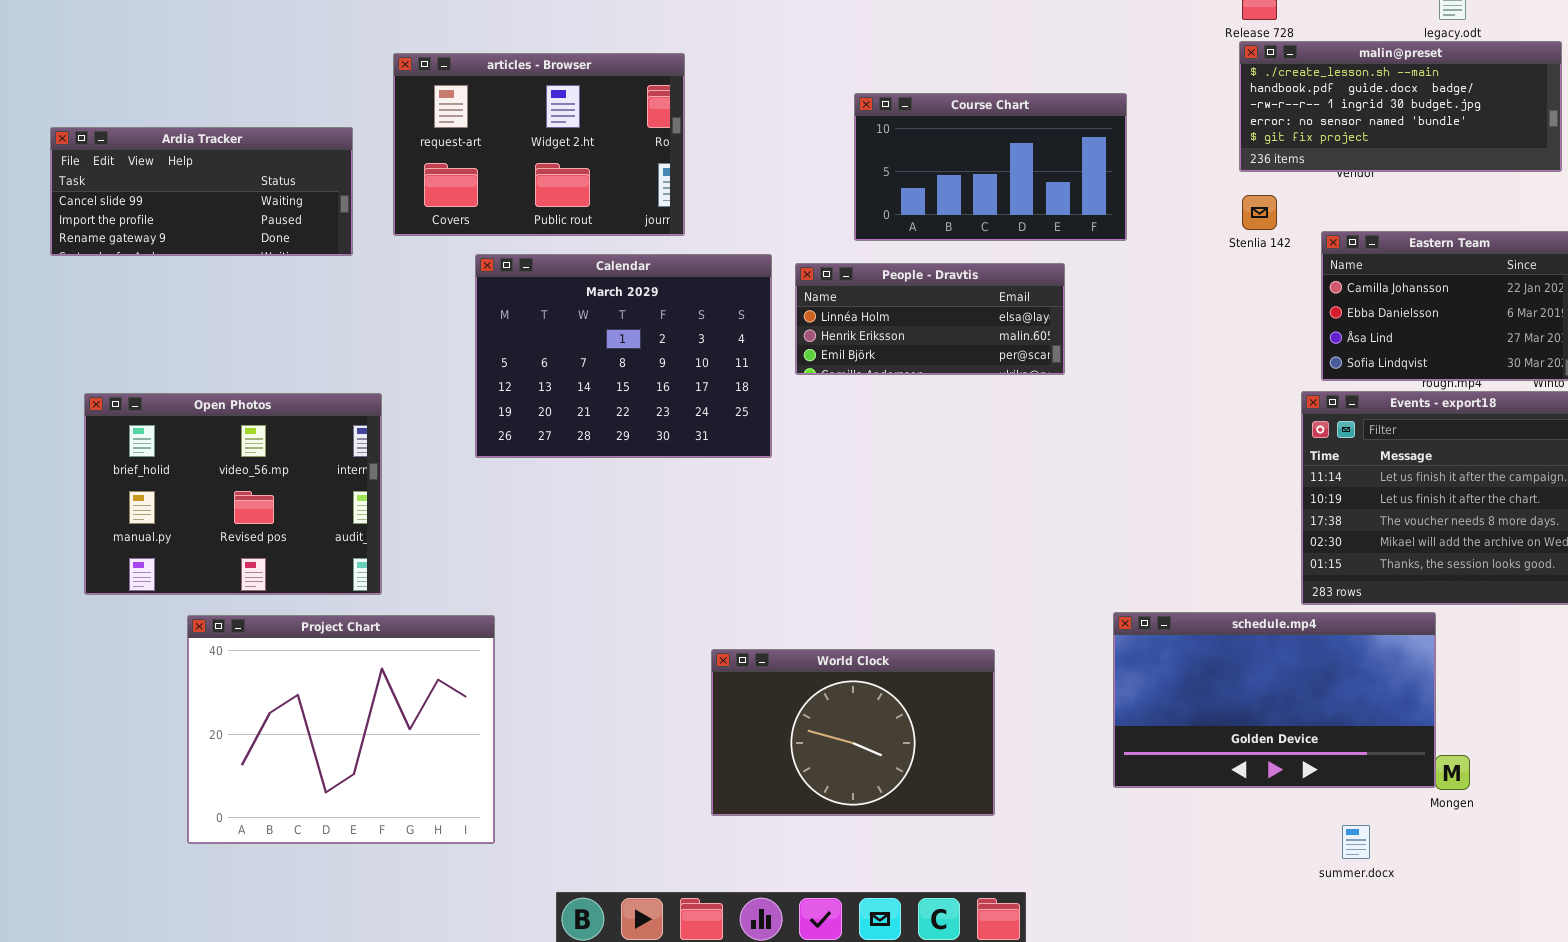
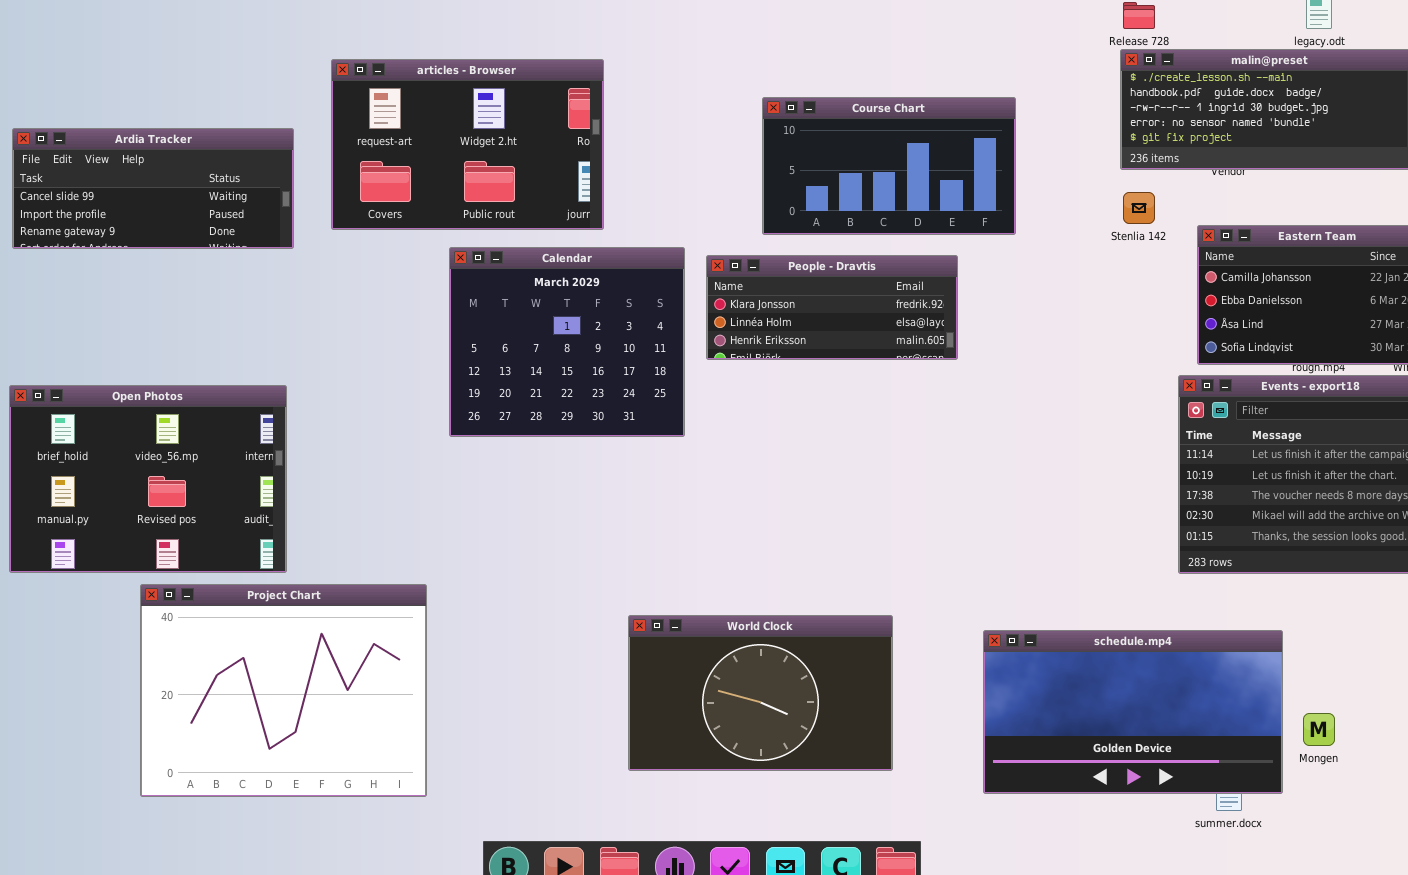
Calendar: [475,254,772,458] -> [449,247,685,437], resized
People - Dravtis: [795,263,1065,375] -> [706,255,958,360], scrolled up 1 row
Open Photos: [84,393,382,595] -> [9,385,287,573], moved
schedule.mp4: [1113,612,1436,788] -> [983,630,1283,794], moved

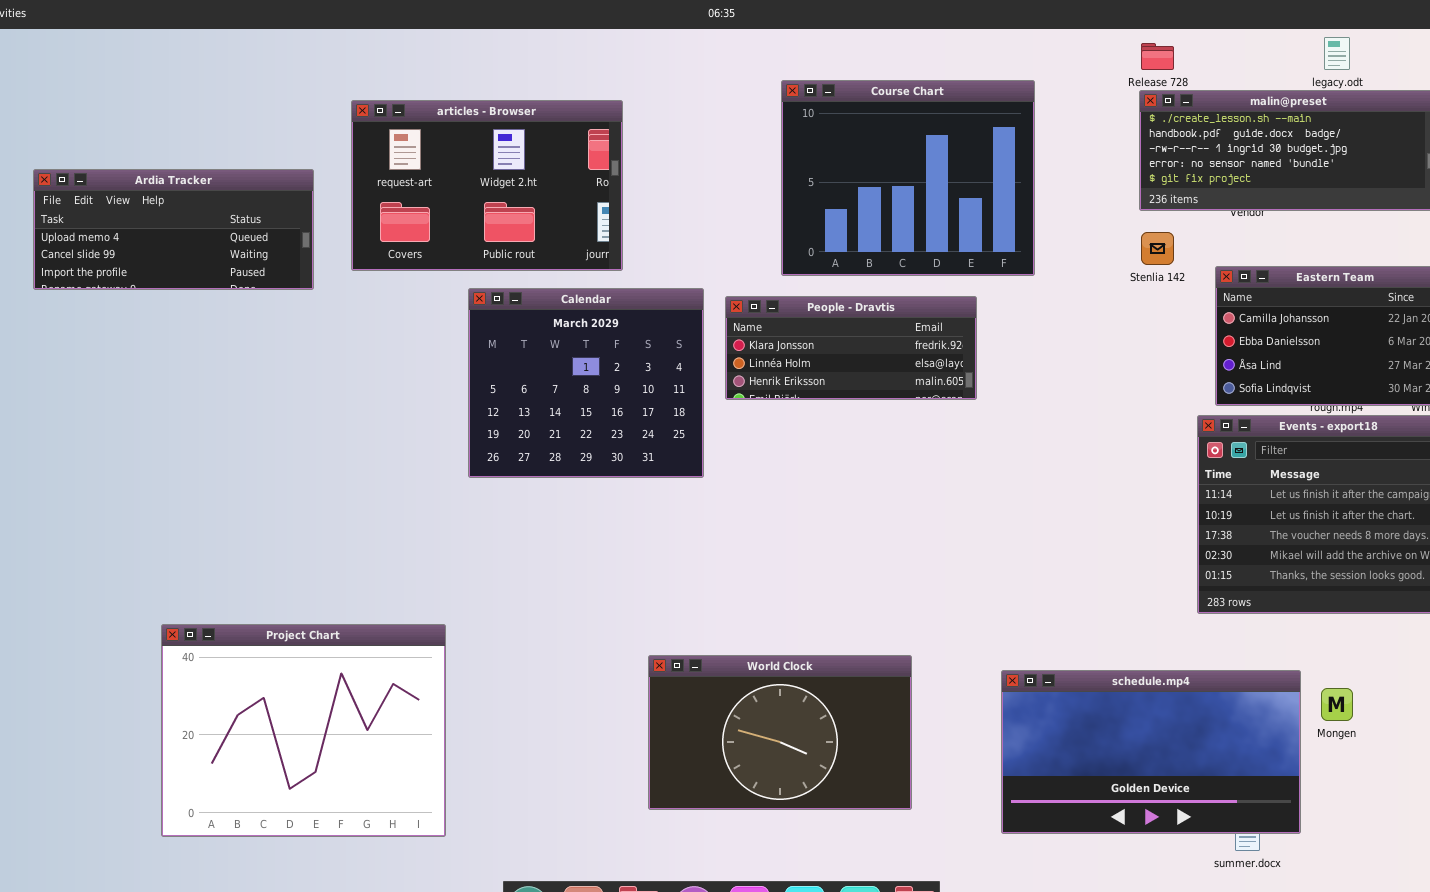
Course Chart: [762,97,1016,235] -> [781,80,1035,276], resized
Ardia Tracker: [12,128,294,249] -> [33,169,314,290], scrolled up 1 row
Open Photos: [9,385,287,573] -> none, closed
Mongen: [1303,713,1335,746] -> [1321,688,1353,721], moved

